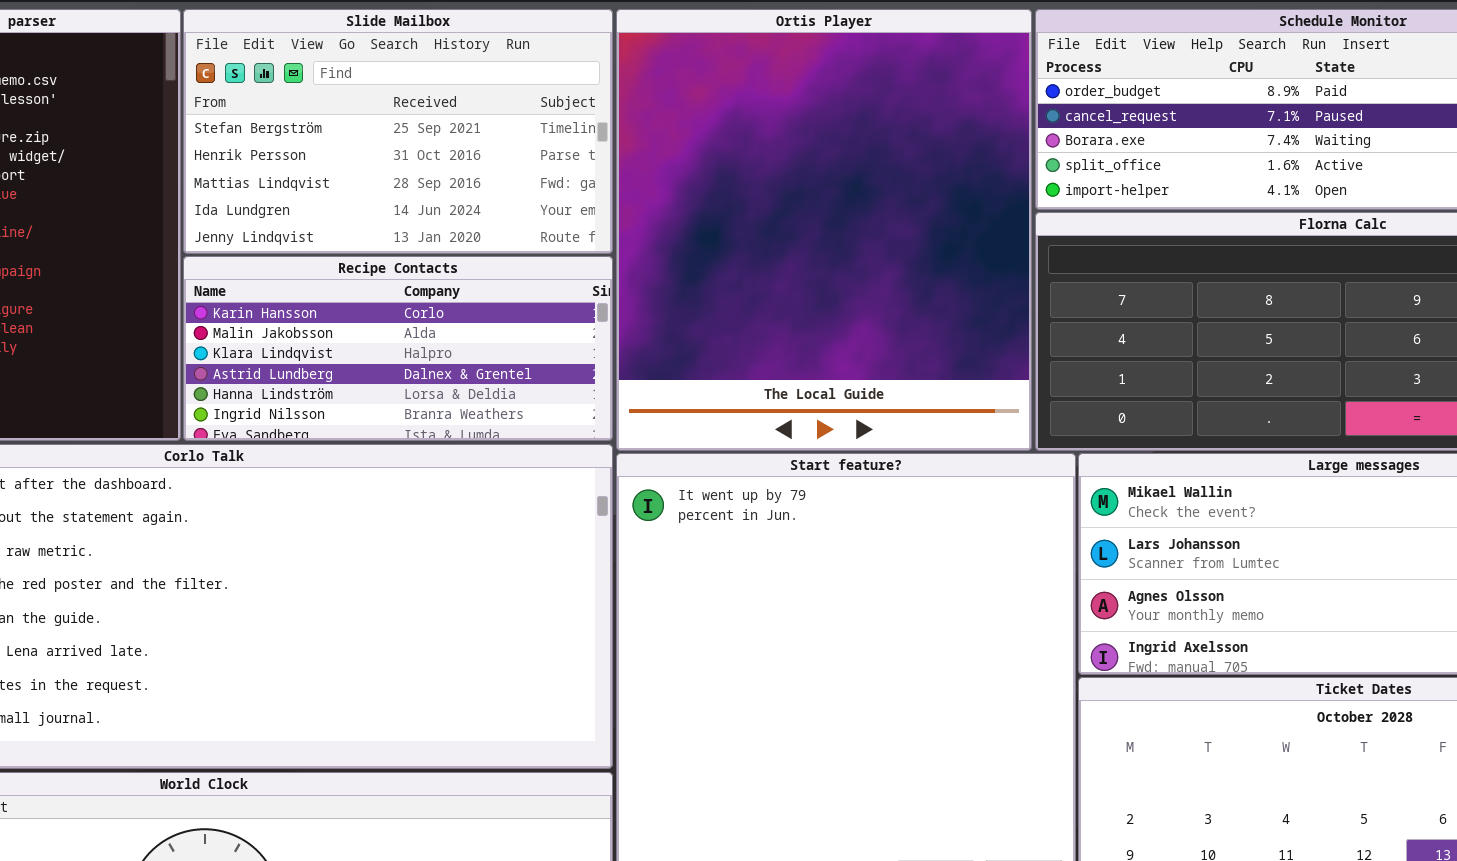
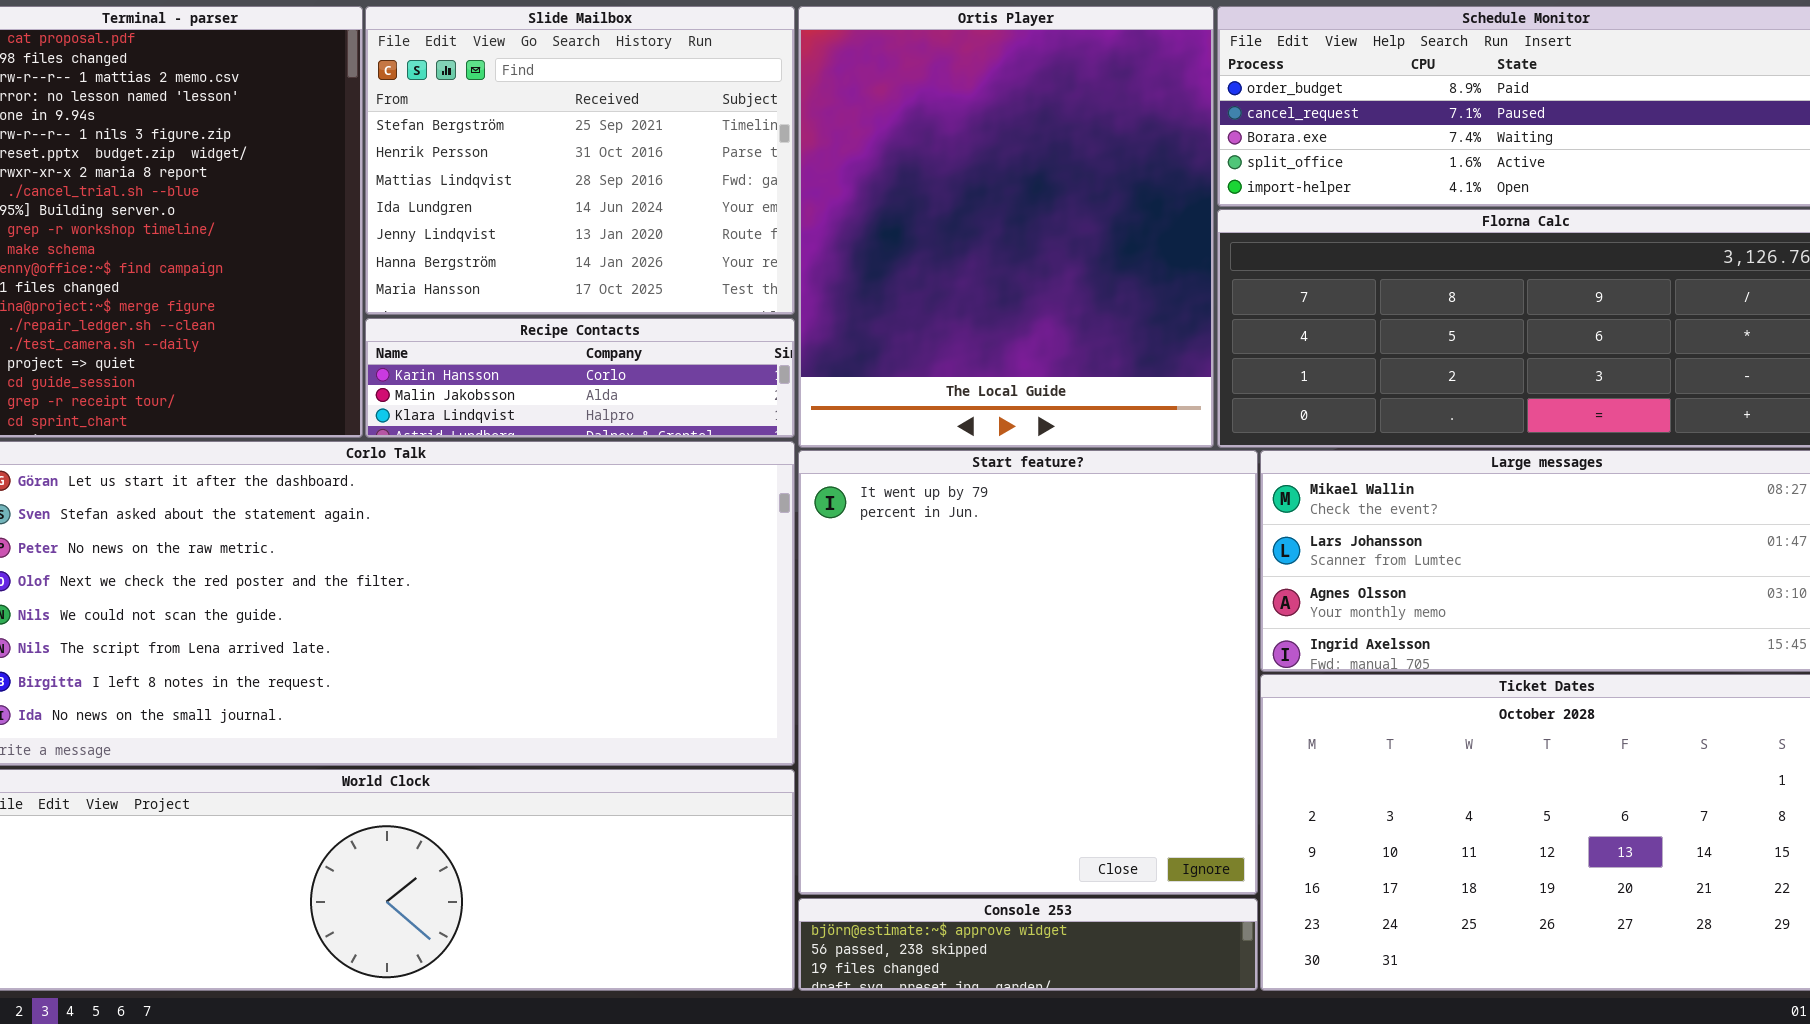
Slide Mailbox: [183,9,613,254] -> [365,6,795,315], resized
Recipe Contacts: [183,256,613,441] -> [365,318,795,438], resized

